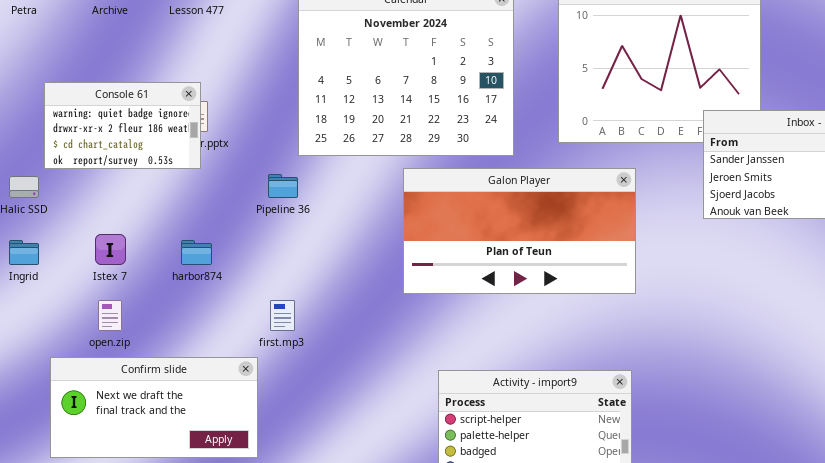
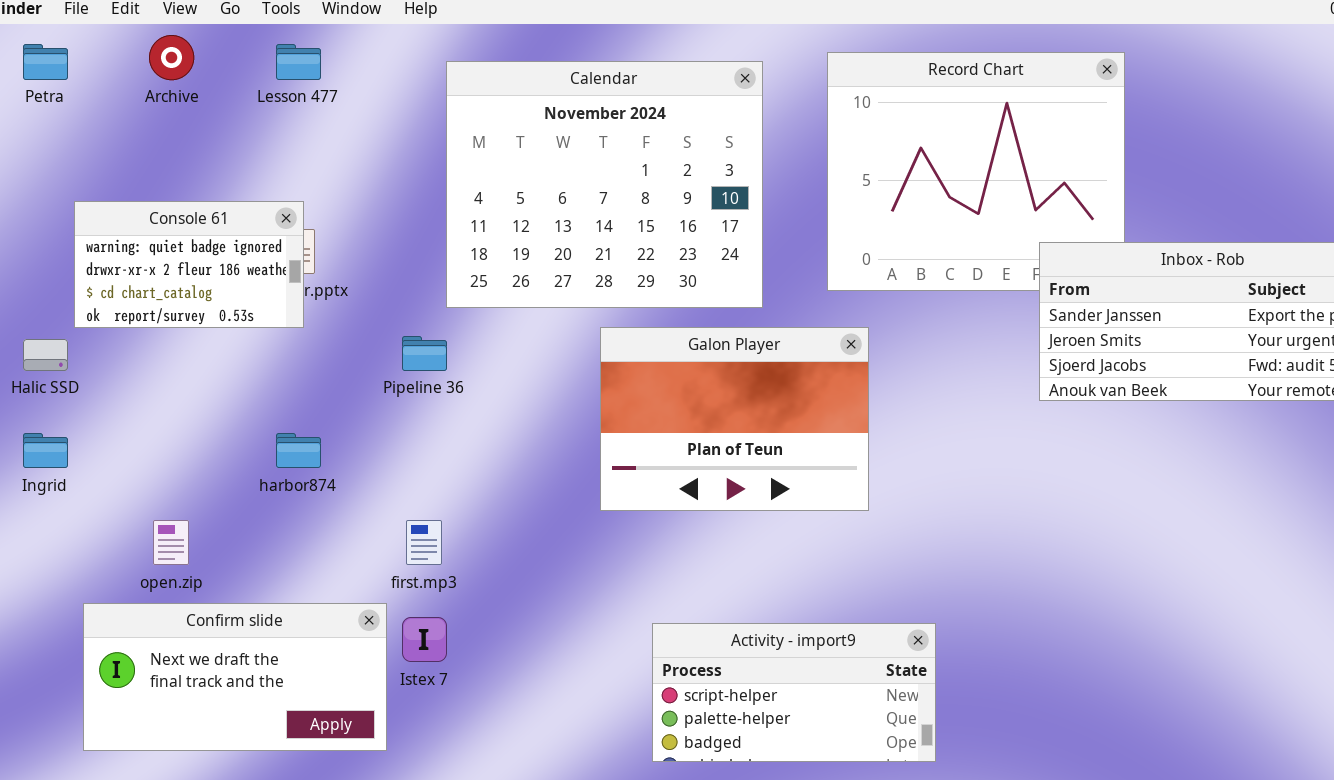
Galon Player: [403,168,636,294] -> [600,327,869,511], resized
Istex 7: [95,234,126,265] -> [402,617,447,662], moved

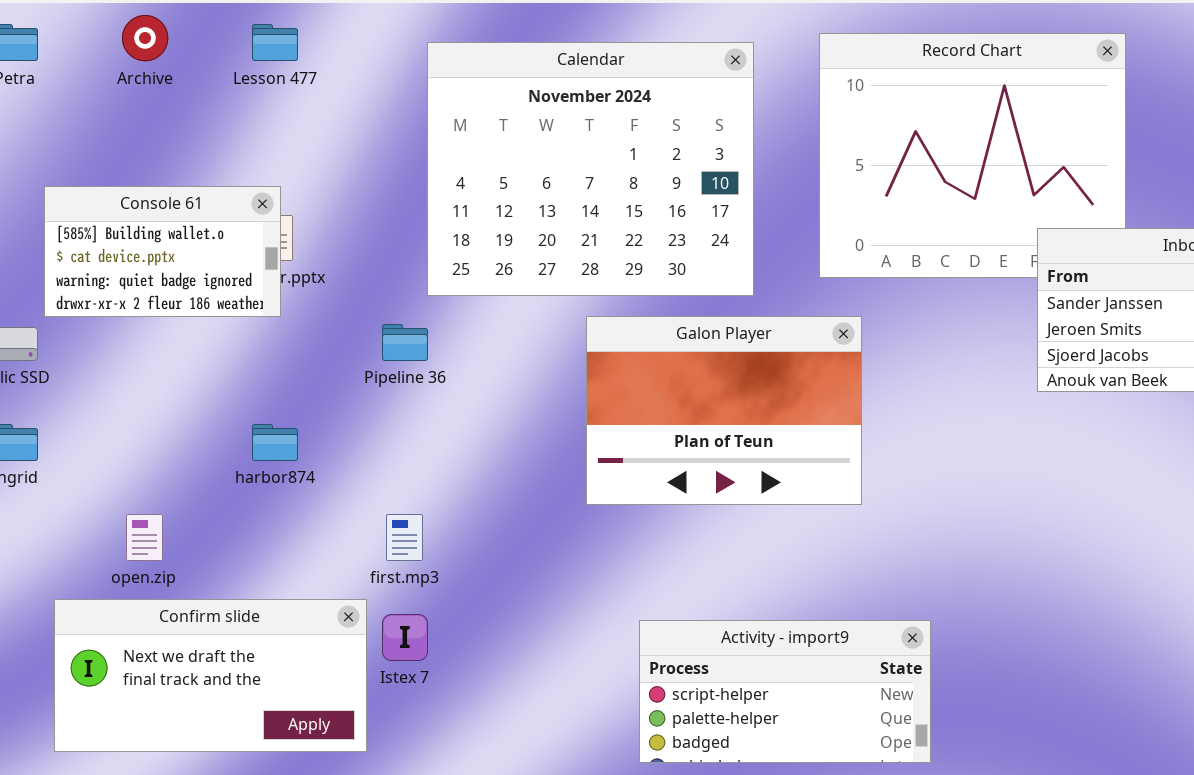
Console 61: [74,201,304,328] -> [44,186,281,317], scrolled up 2 rows

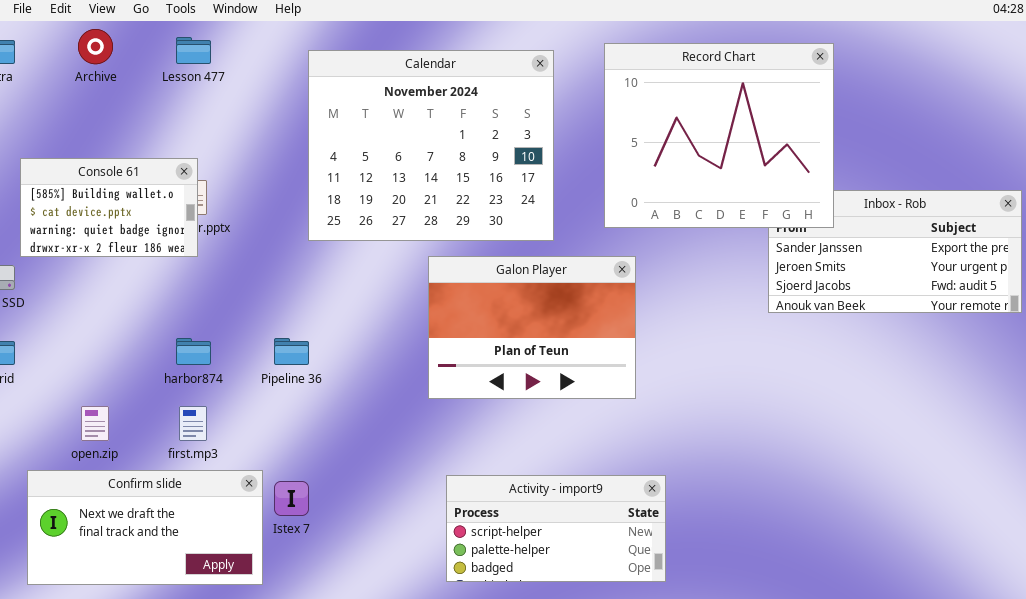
Record Chart: [819,33,1126,278] -> [604,43,834,228], raised
Pipeline 36: [382,324,428,361] -> [274,338,309,365], moved
first.mp3: [386,514,423,561] -> [179,406,207,441], moved
Activity - import9: [639,620,931,763] -> [446,475,666,582], moved

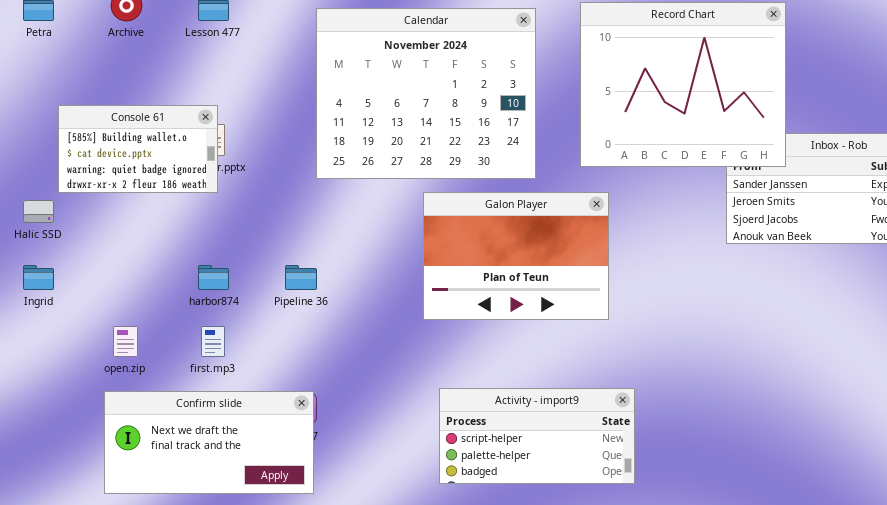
Confirm slide: [27,470,263,585] -> [104,391,314,494], moved

